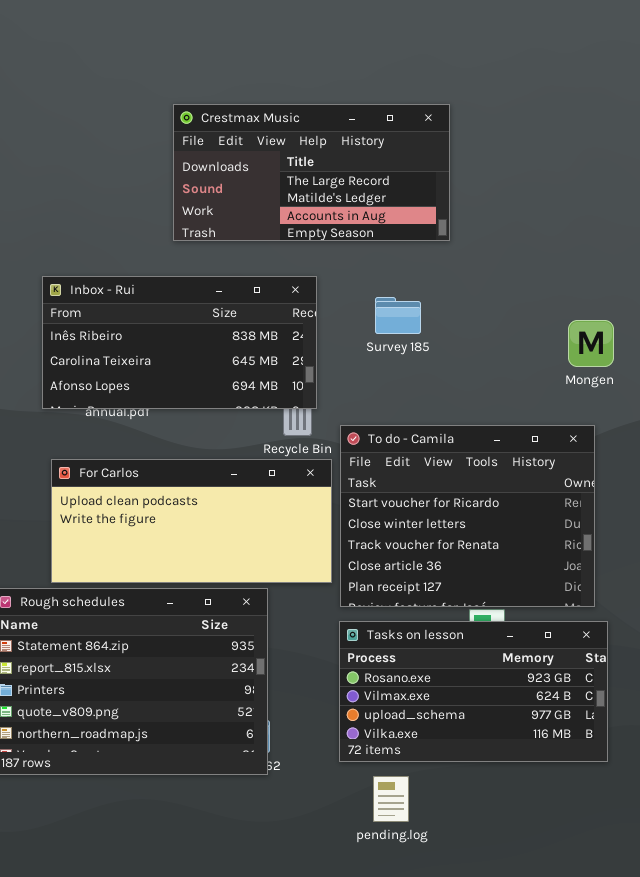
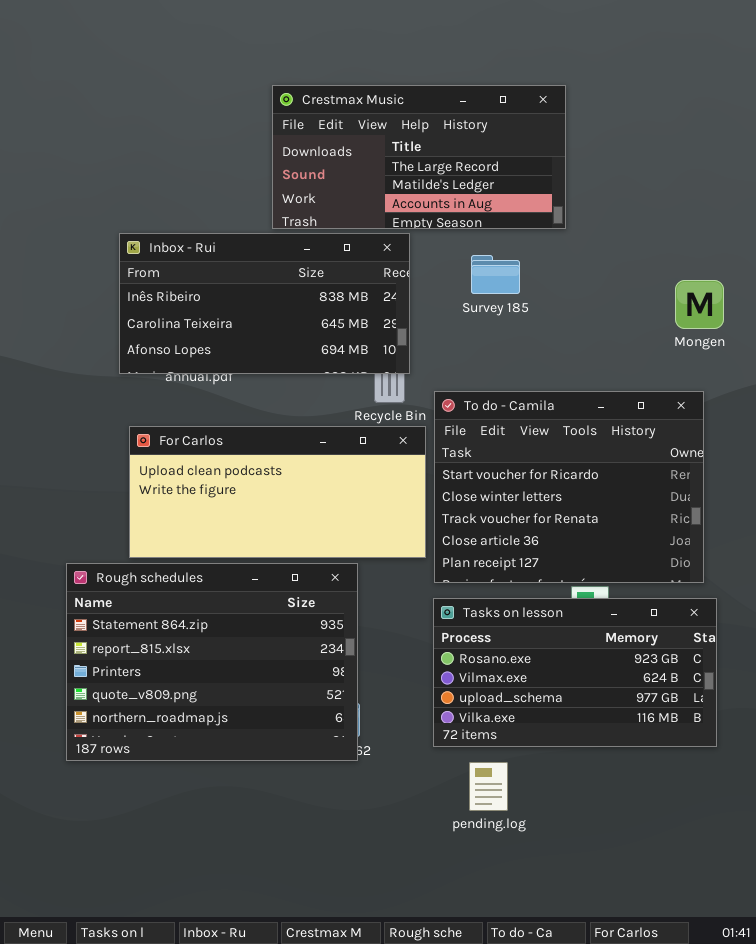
Crestmax Music: [173,104,450,241] -> [272,85,566,229], moved

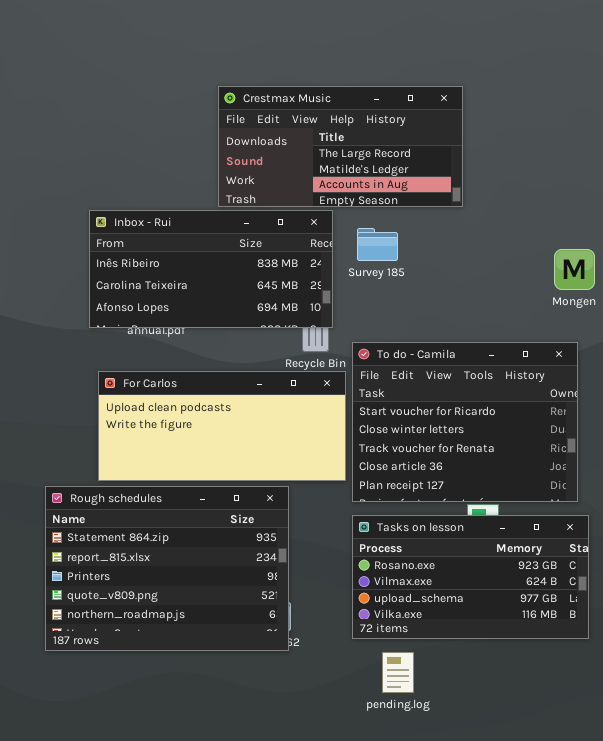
Survey 185: [471,255,520,294] -> [357,228,398,261], moved

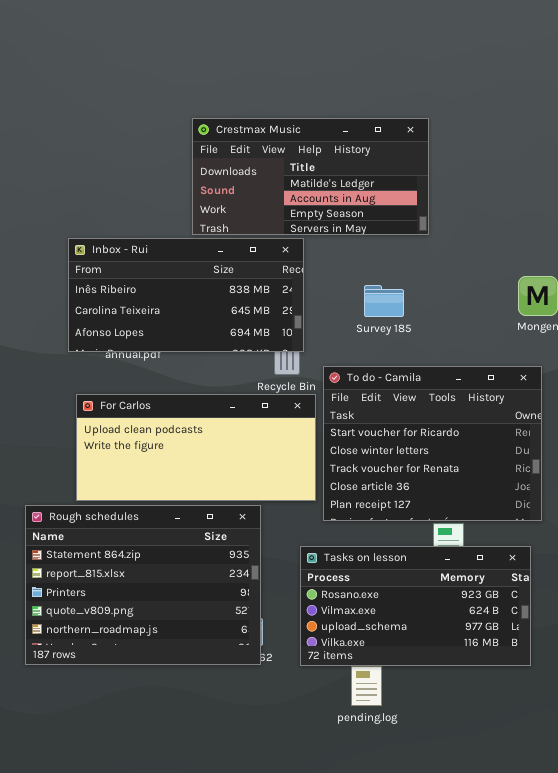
Crestmax Music: [218,86,463,207] -> [192,118,429,235], scrolled down 1 row
Survey 185: [357,228,398,261] -> [364,285,404,317], moved
Tasks on lesson: [352,515,589,639] -> [300,546,531,666], moved

